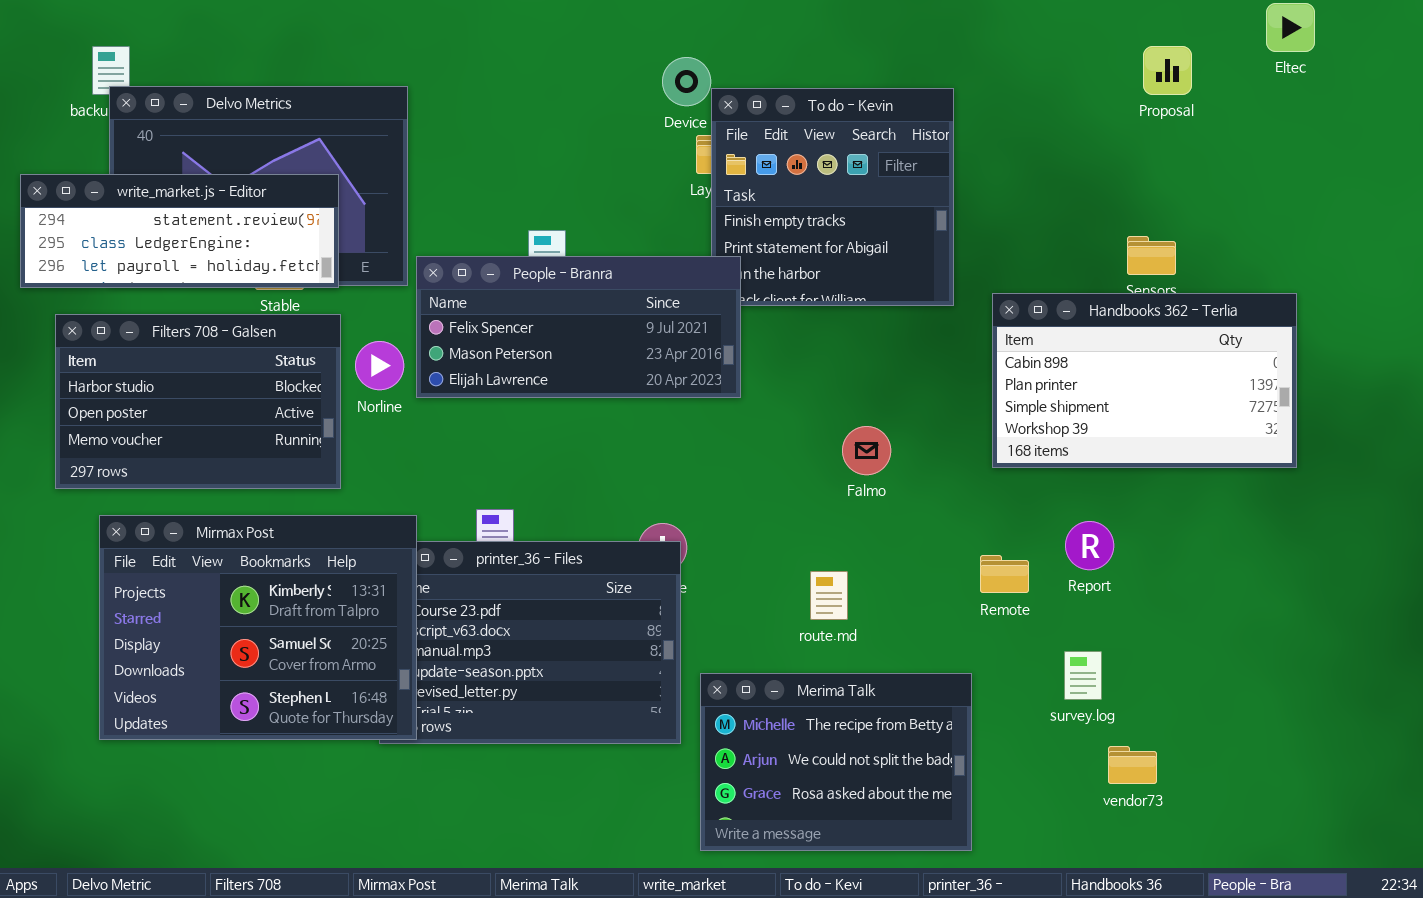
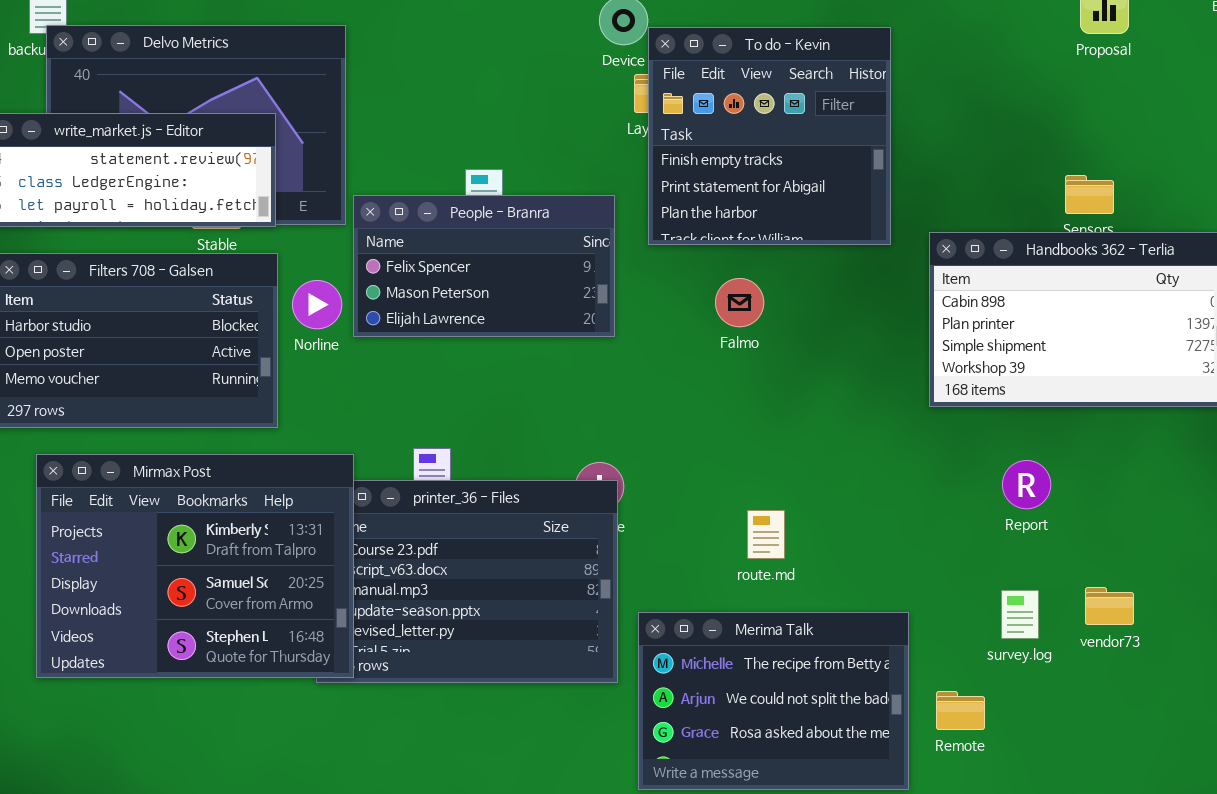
People - Branra: [416,256,741,398] -> [353,195,615,337], resized
Falmo: [842,426,891,475] -> [715,278,764,327], moved
Remote: [980,555,1029,593] -> [936,691,985,730], moved
vendor73: [1108,746,1157,784] -> [1085,587,1134,625], moved

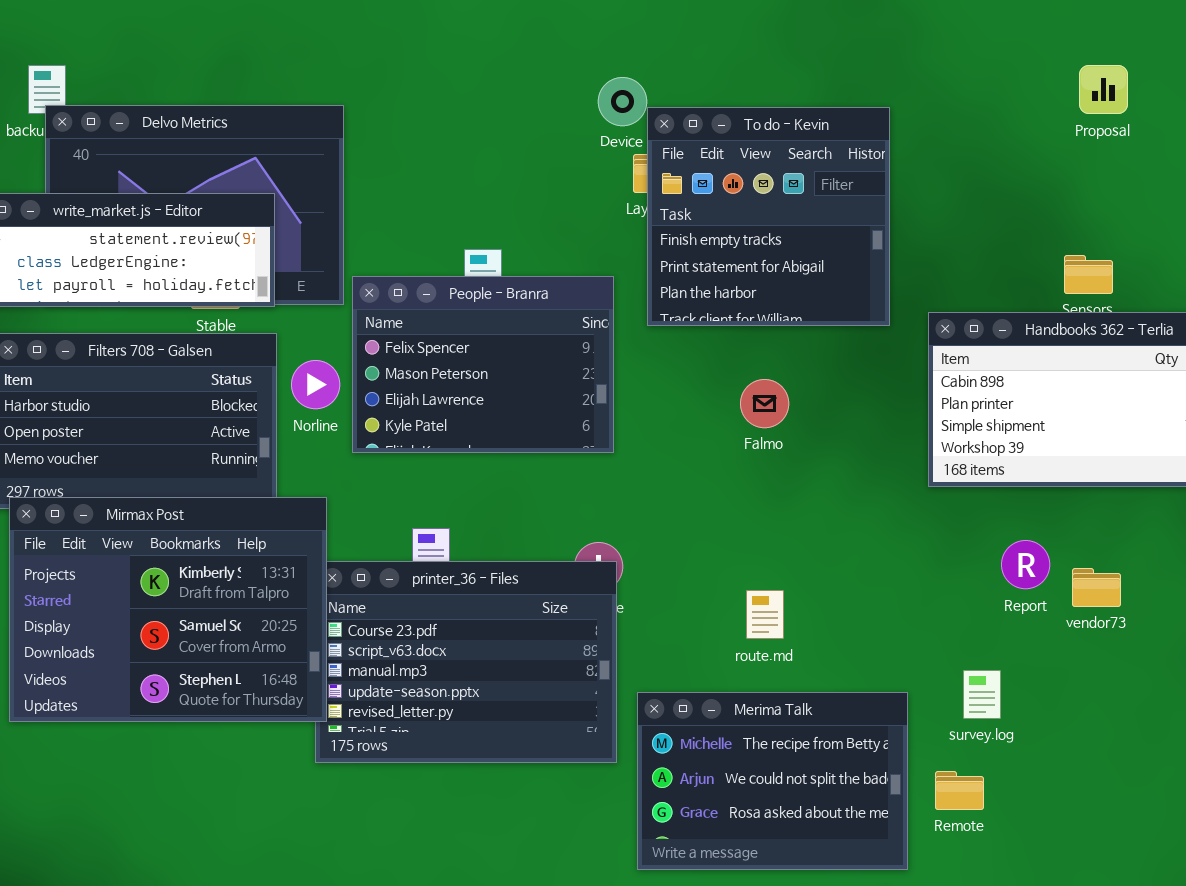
People - Branra: [353,195,615,337] -> [352,276,614,453], resized
Falmo: [715,278,764,327] -> [740,379,789,428], moved
Mirmax Post: [36,454,354,678] -> [9,497,327,722], moved
vendor73: [1085,587,1134,625] -> [1072,568,1121,607], moved
survey.log: [1001,590,1039,639] -> [963,670,1001,719], moved

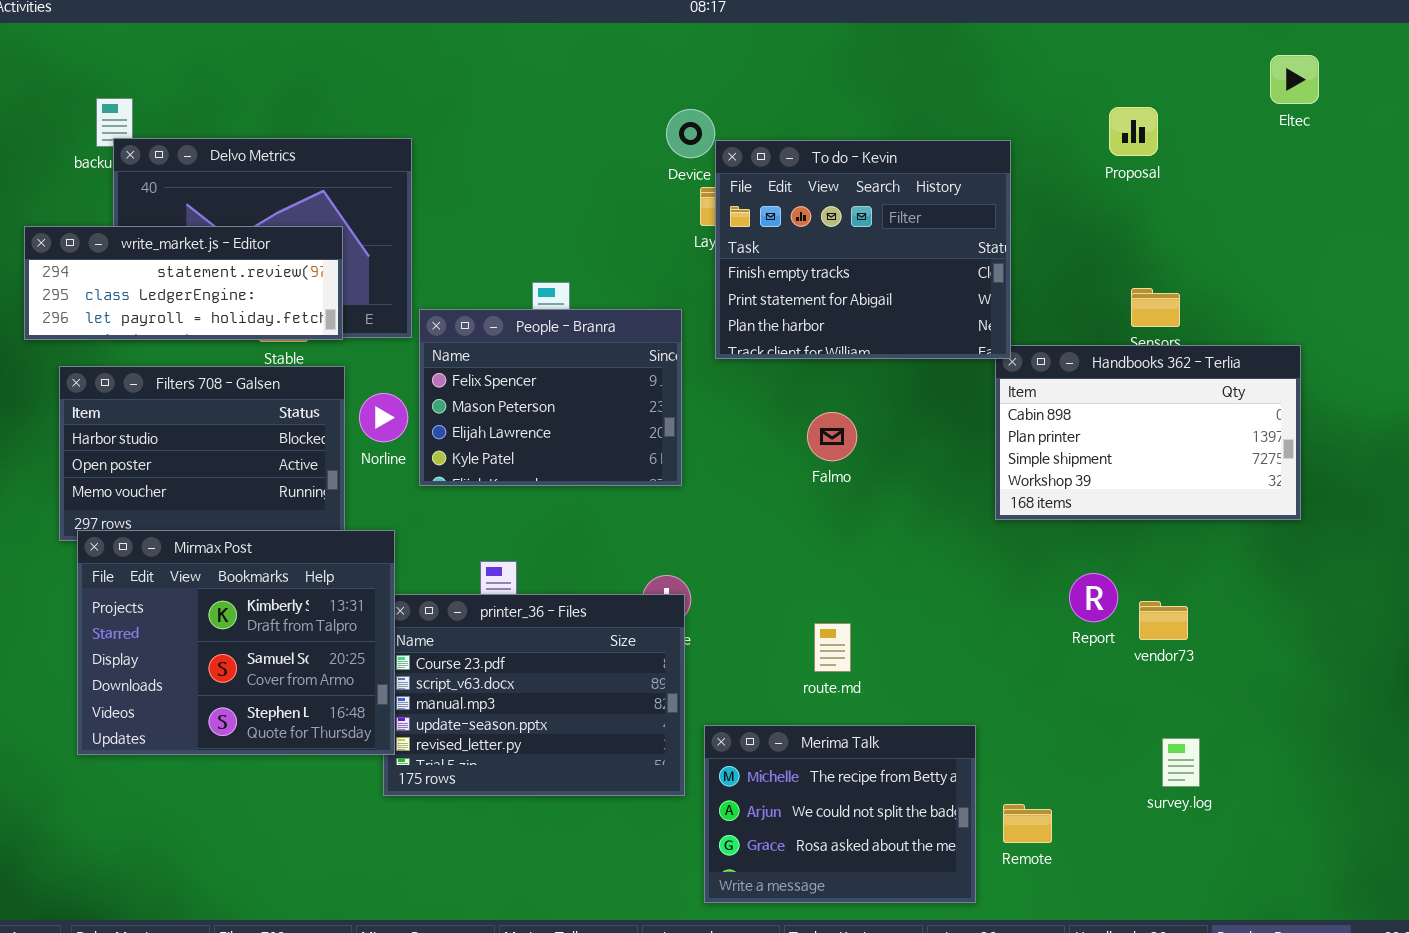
Proposal: [1079,65,1128,114] -> [1109,107,1158,156], moved
To do - Kevin: [647,107,890,326] -> [715,140,1011,359], resized
survey.log: [963,670,1001,719] -> [1162,738,1200,787], moved

